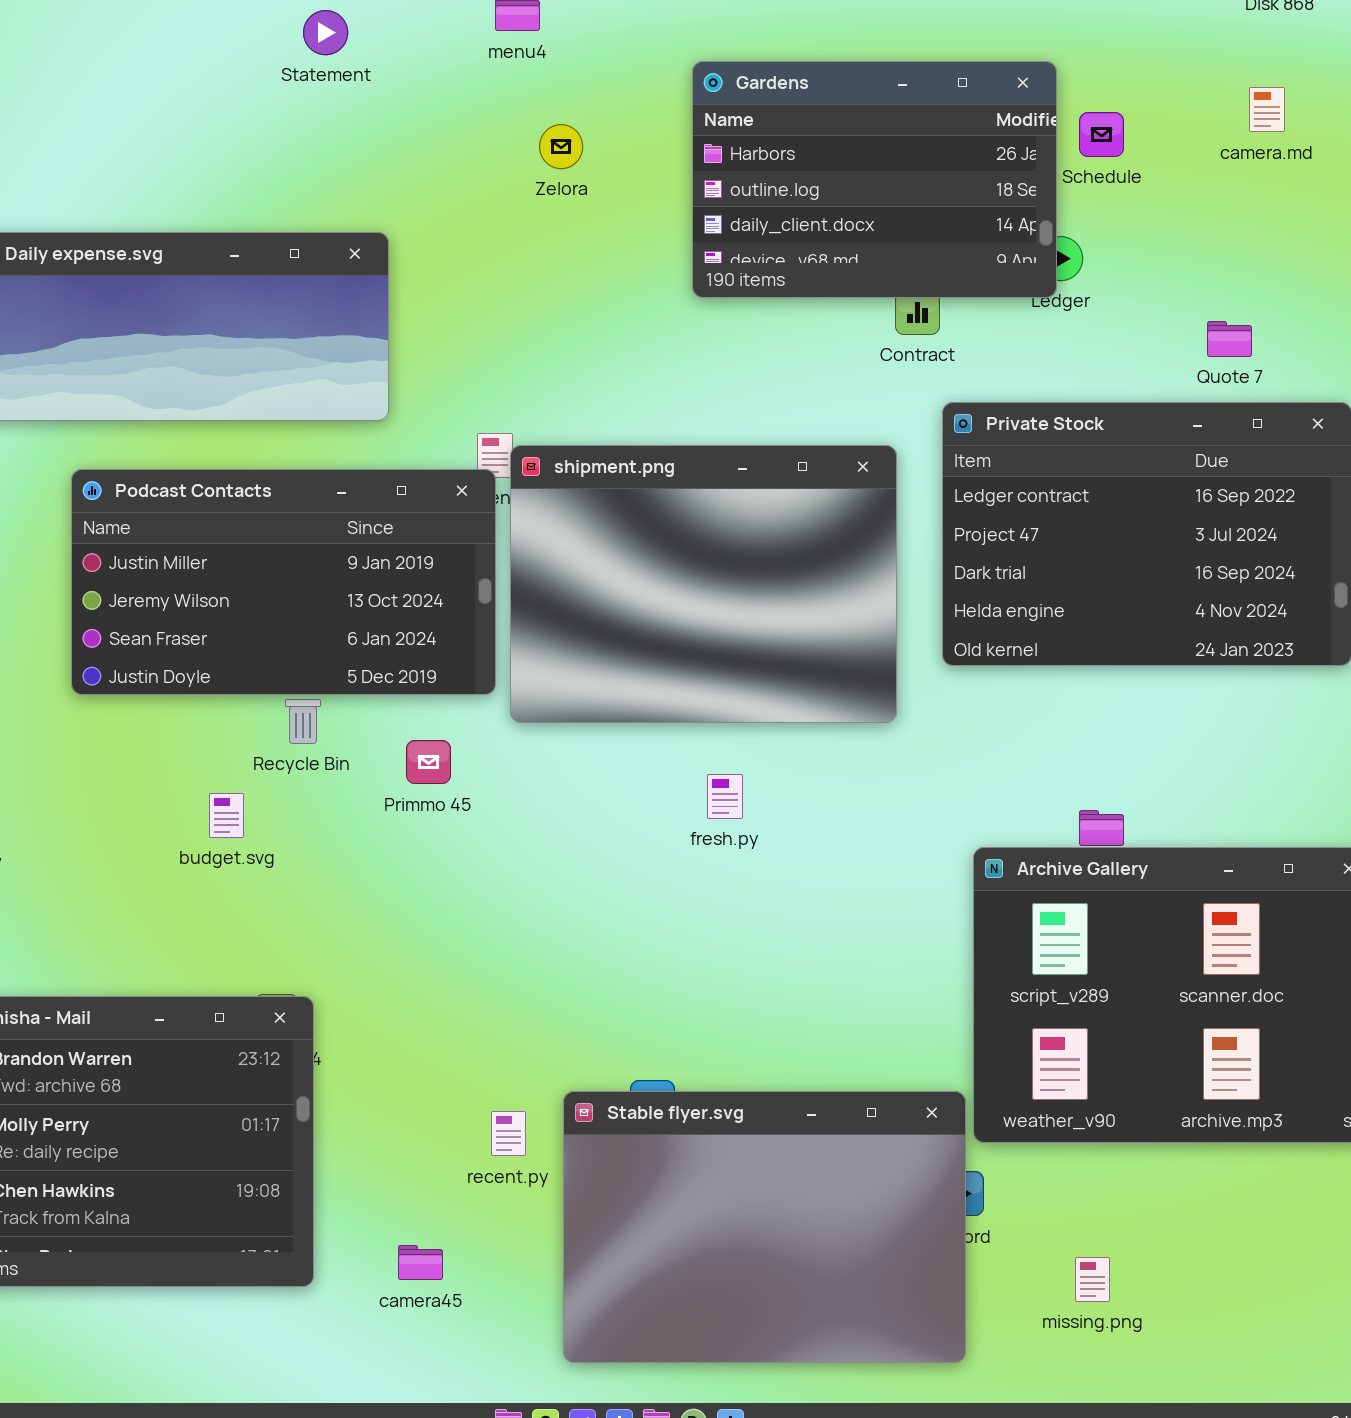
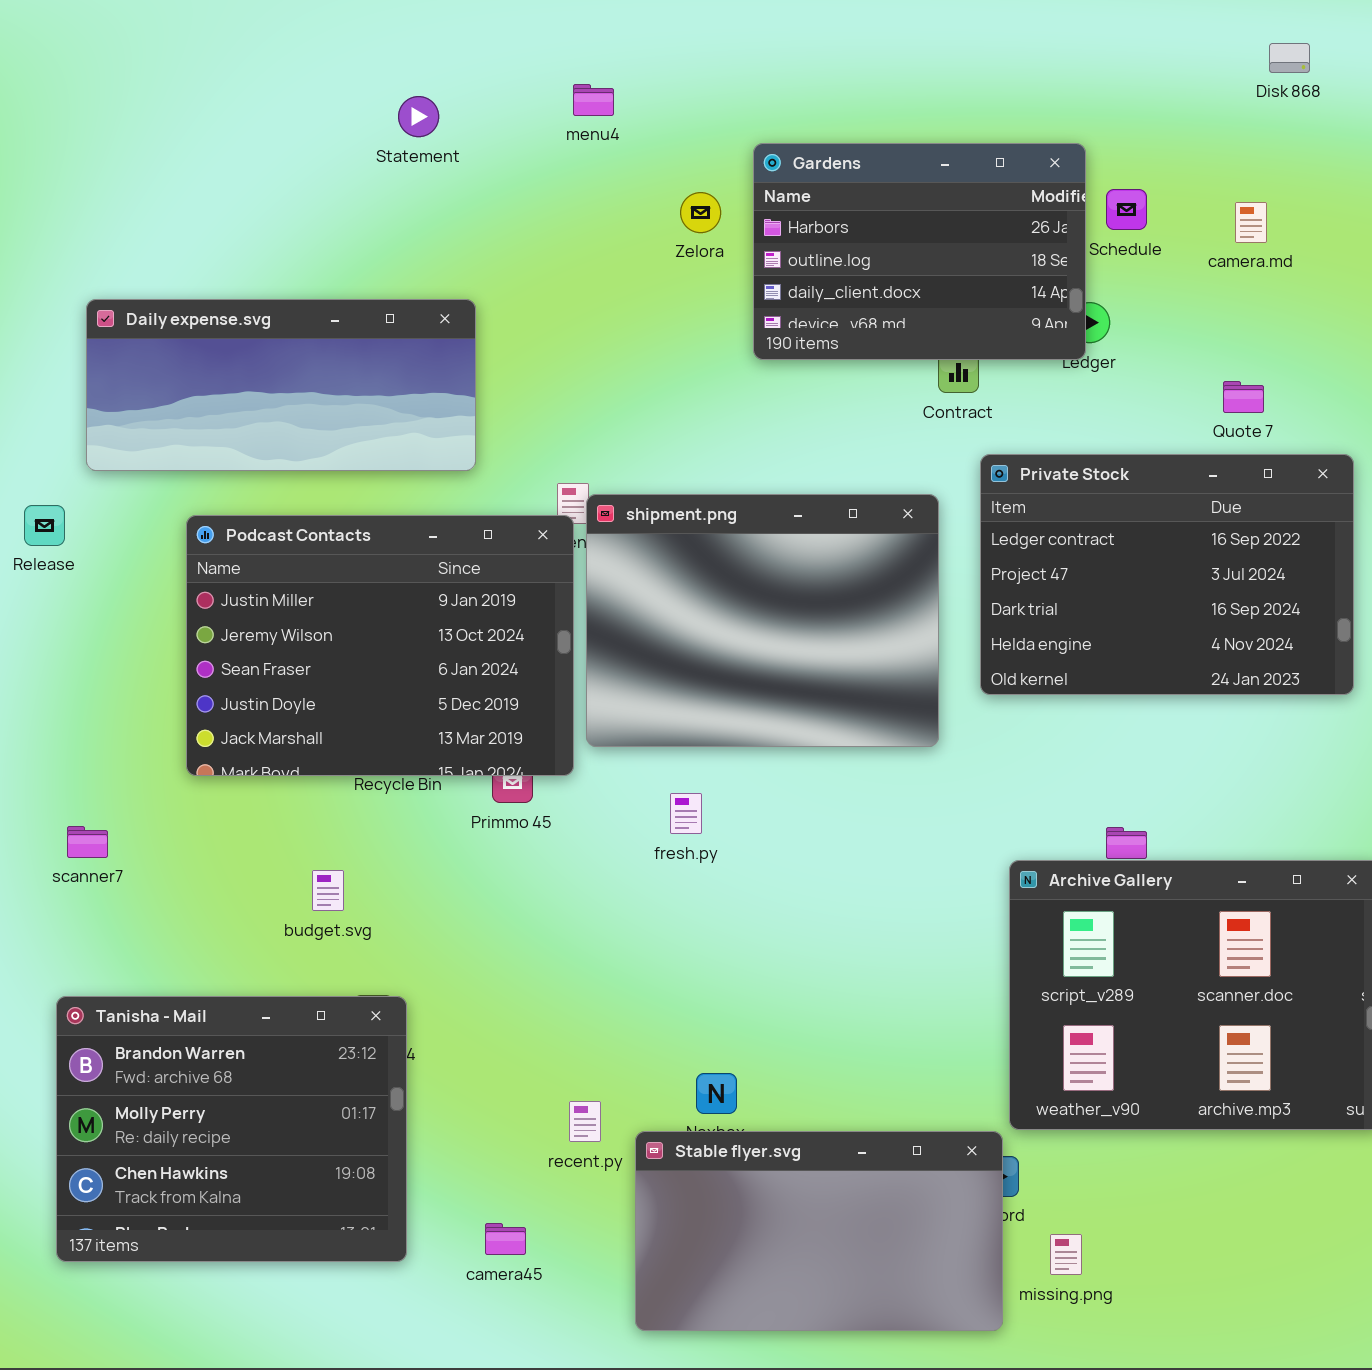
camera.md: [1249,87,1285,132] -> [1235,202,1267,243], moved
Zelora: [539,124,583,169] -> [680,192,721,233], moved
Podcast Contacts: [71,469,496,695] -> [186,515,574,776], resized
fresh.py: [707,774,743,819] -> [670,793,702,834], moved
budget.svg: [209,793,244,838] -> [312,870,344,911], moved
Stable flyer.svg: [563,1091,966,1363] -> [635,1131,1003,1331], resized
missing.png: [1075,1257,1110,1302] -> [1050,1234,1082,1275], moved

